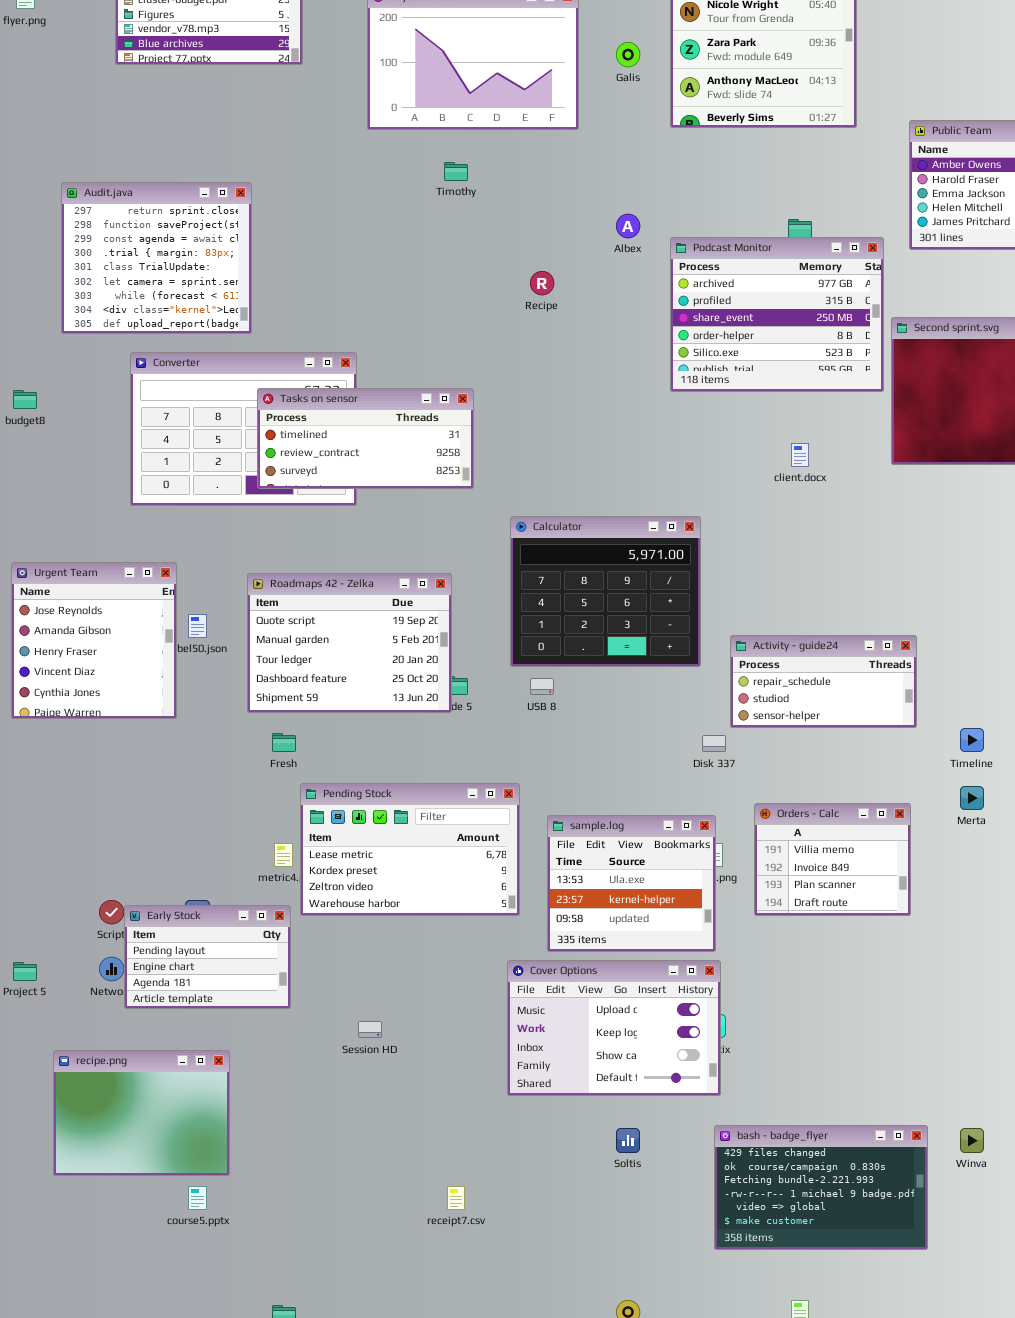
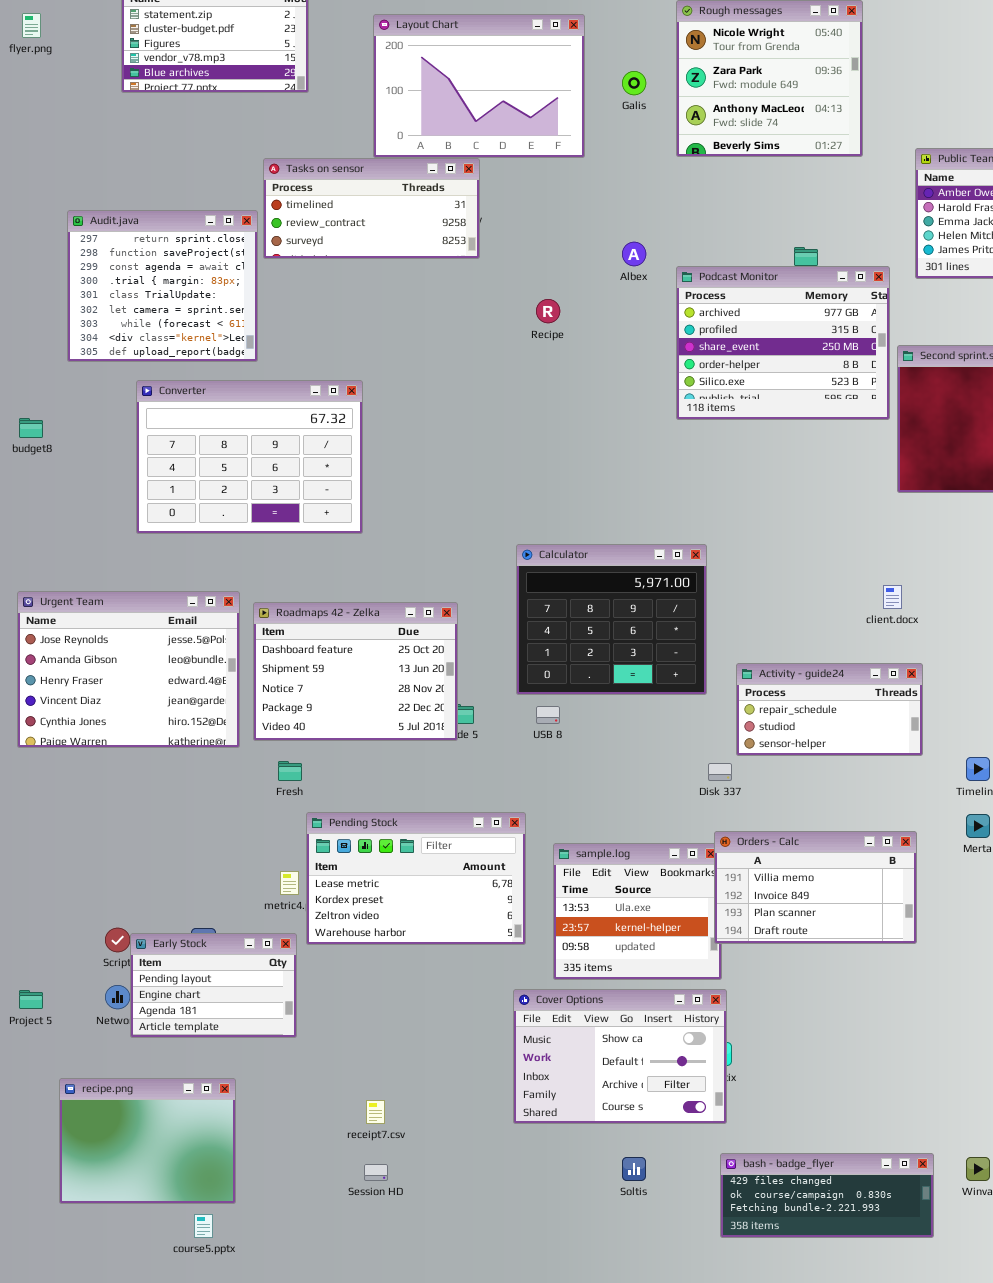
Tasks on sensor: [257,388,474,489] -> [263,158,480,259], moved
client.docx: [791,443,809,467] -> [883,585,902,609], moved
Urgent Team: [11,562,177,719] -> [17,591,240,748], resized
Roadmaps 42 - Zelka: [247,573,452,713] -> [253,602,458,741], scrolled down 3 rows
Orders - Calc: [754,803,911,916] -> [714,831,917,944], resized
Cover Options: [507,960,721,1096] -> [513,989,727,1124], scrolled down 2 rows
Session HD: [358,1021,382,1038] -> [364,1164,388,1181], moved
bash - badge_flyer: [714,1125,928,1250] -> [720,1153,934,1238], resized
receipt7.csv: [447,1186,465,1210] -> [366,1100,385,1124], moved

